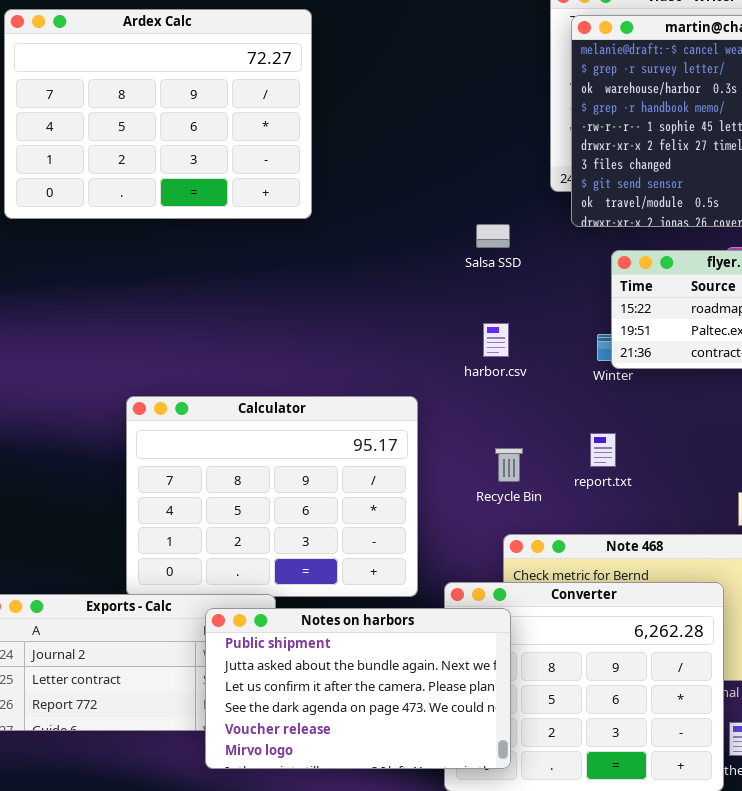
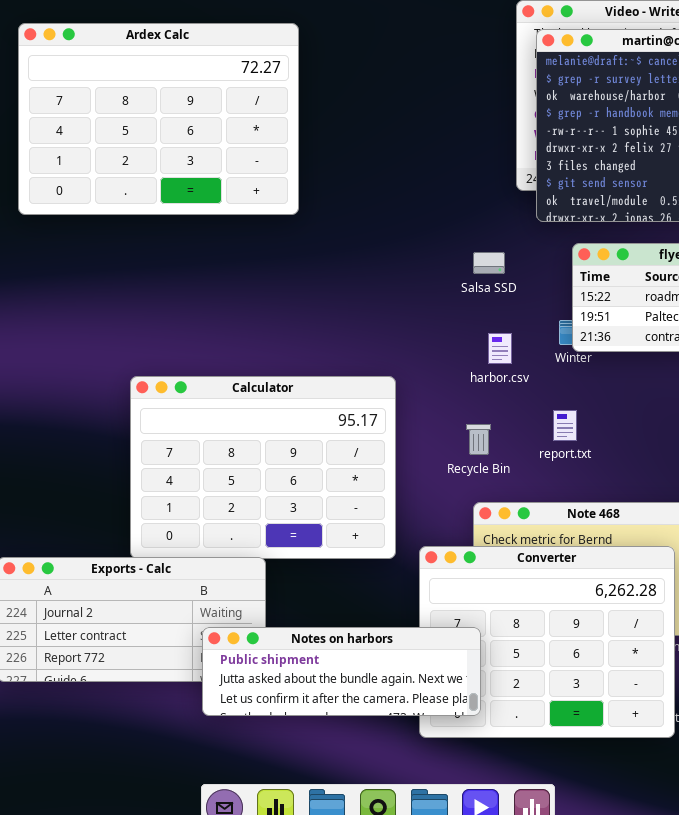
Salsa SSD: [476,224,510,248] -> [473,252,505,274], moved
harbor.csv: [483,323,509,357] -> [488,333,512,364], moved
Notes on harbors: [205,608,511,769] -> [202,627,481,716], resized

